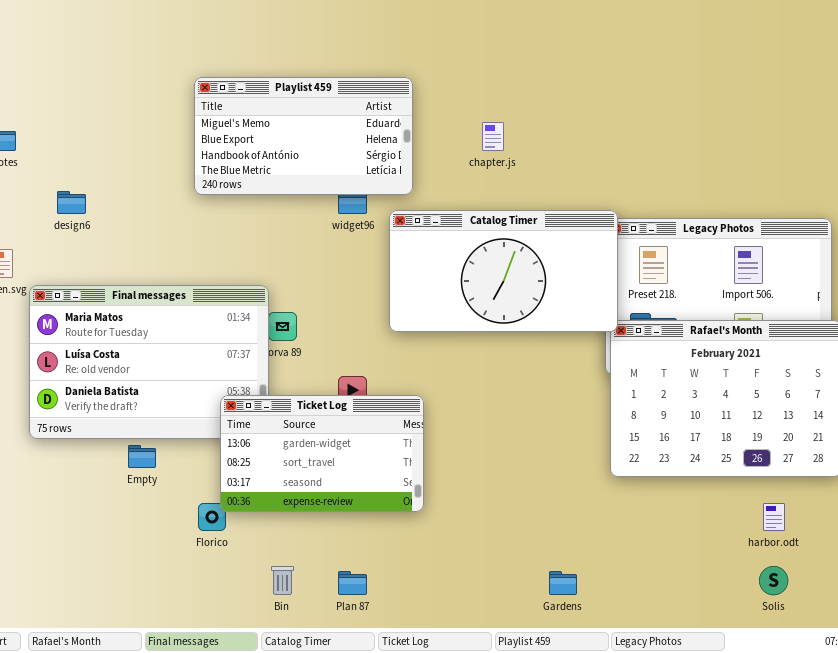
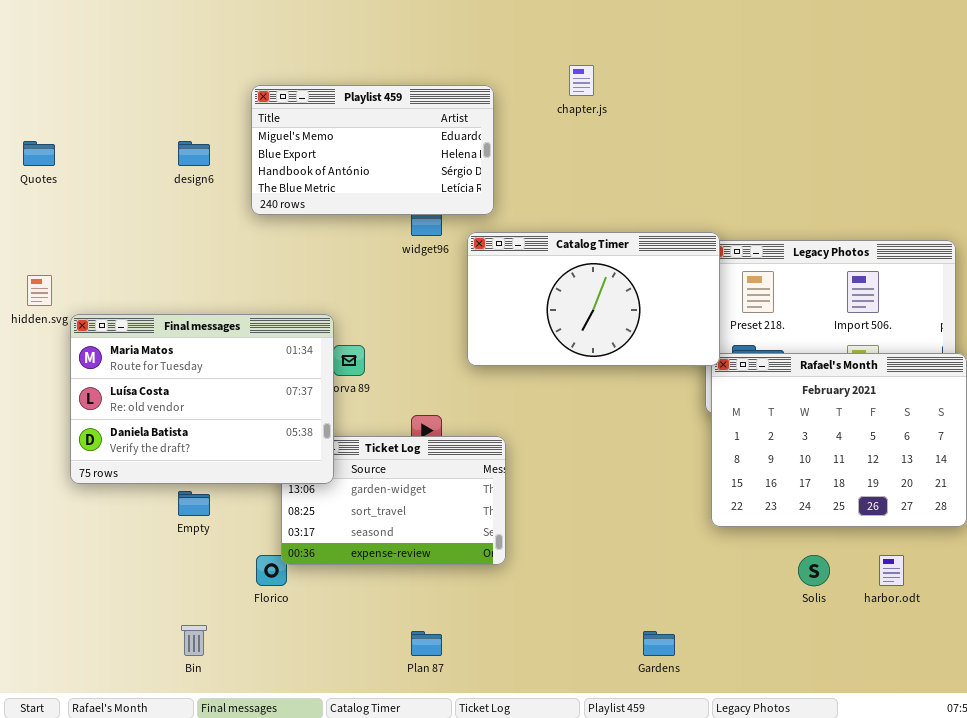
chapter.js: [482,122,504,151] -> [569,65,594,96], moved
design6: [57,191,86,214] -> [178,141,210,166], moved
Final messages: [29,285,269,439] -> [70,314,334,484], raised
Bin: [271,566,294,595] -> [181,625,207,656], moved
Solis: [759,566,788,595] -> [798,555,830,586], moved

